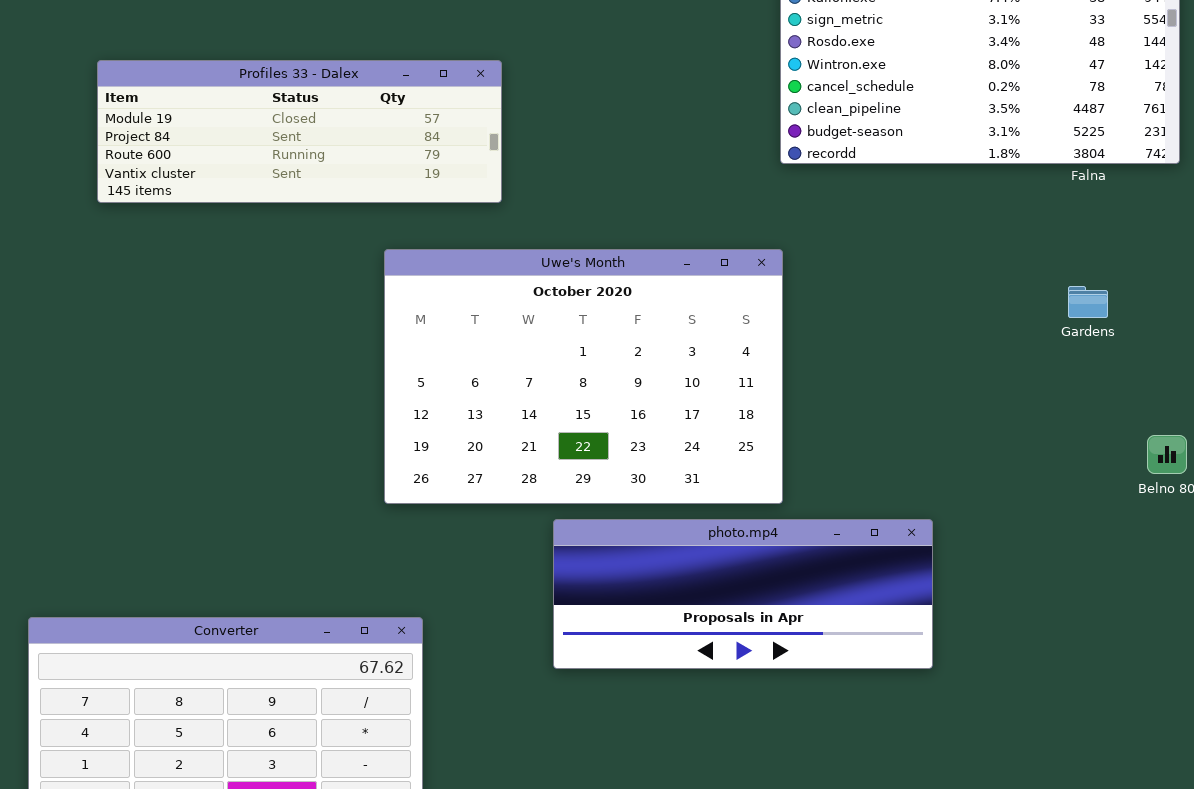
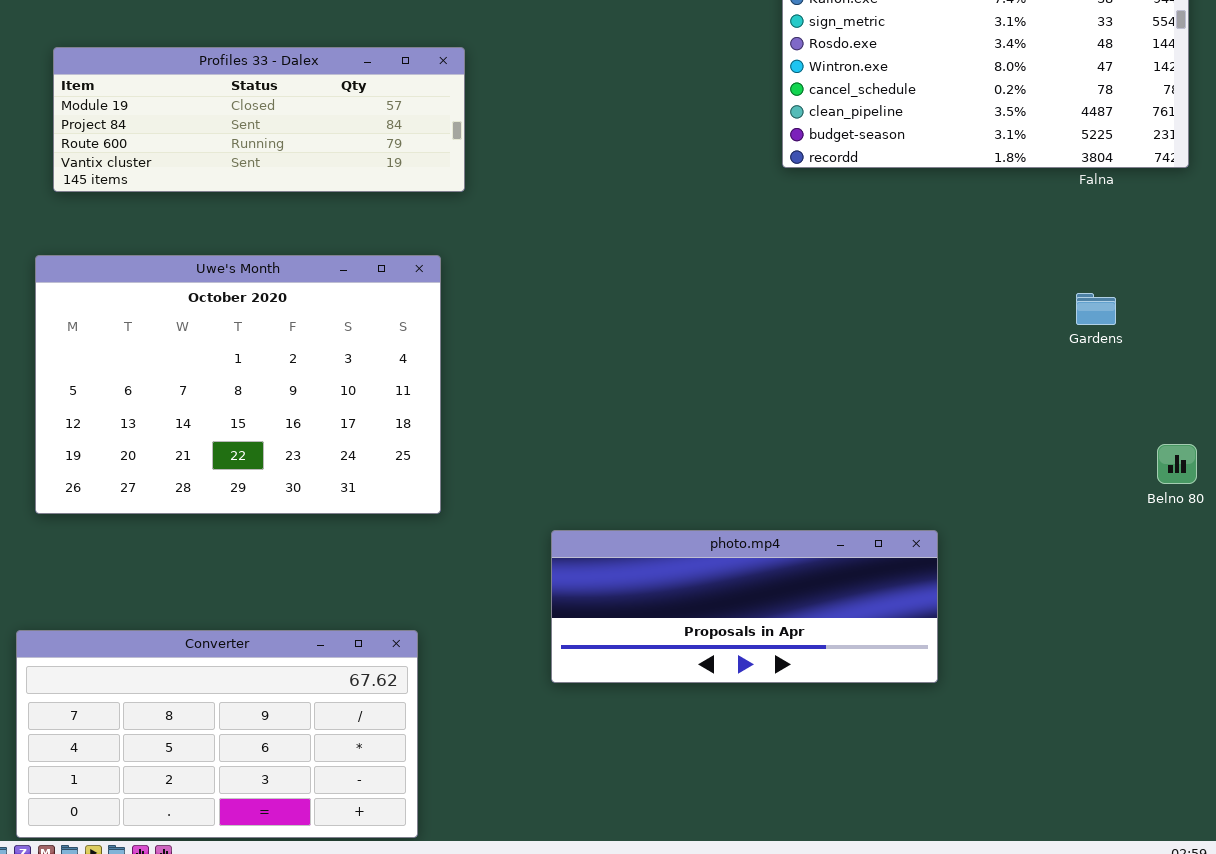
Profiles 33 - Dalex: [97,60,502,203] -> [53,47,465,192], moved
Uwe's Month: [384,249,783,504] -> [35,255,441,514], moved

